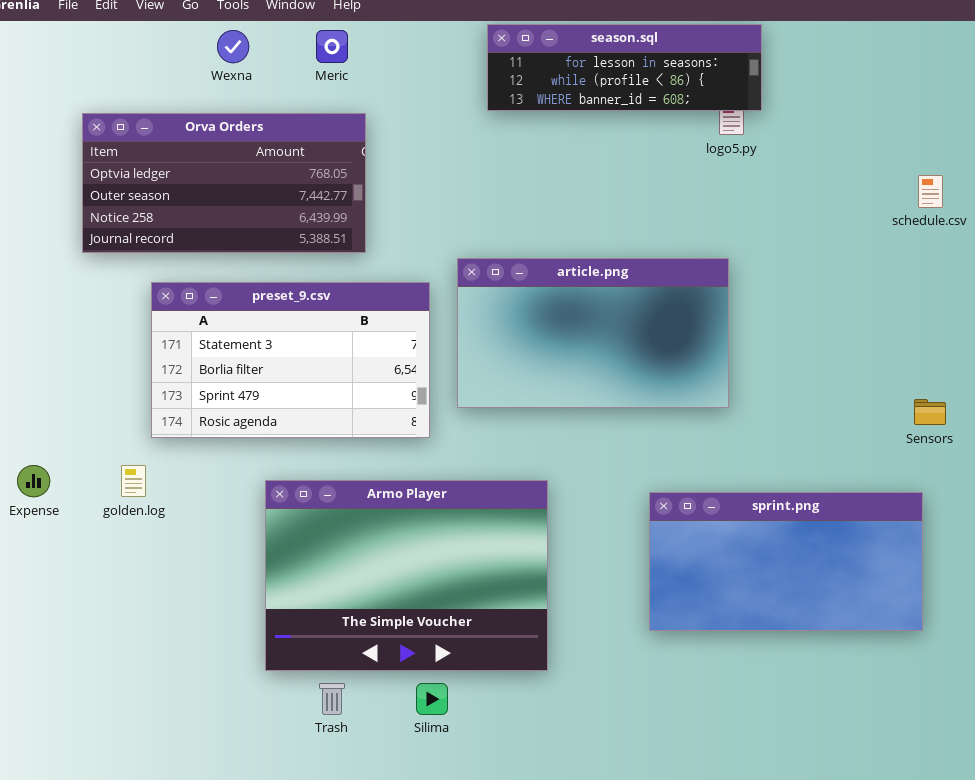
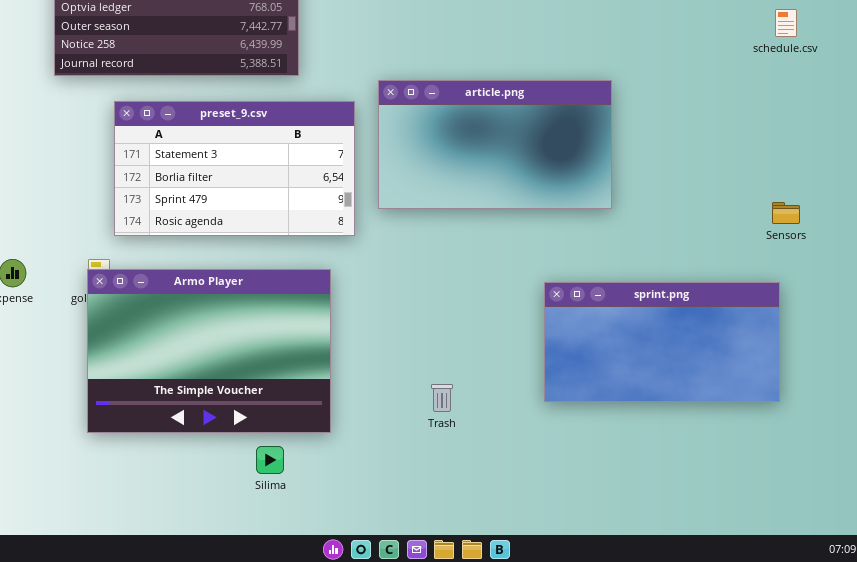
Armo Player: [265,480,548,671] -> [87,269,331,433], moved
Trash: [319,683,345,715] -> [431,384,453,412], moved
Silima: [416,683,448,715] -> [256,446,284,474], moved

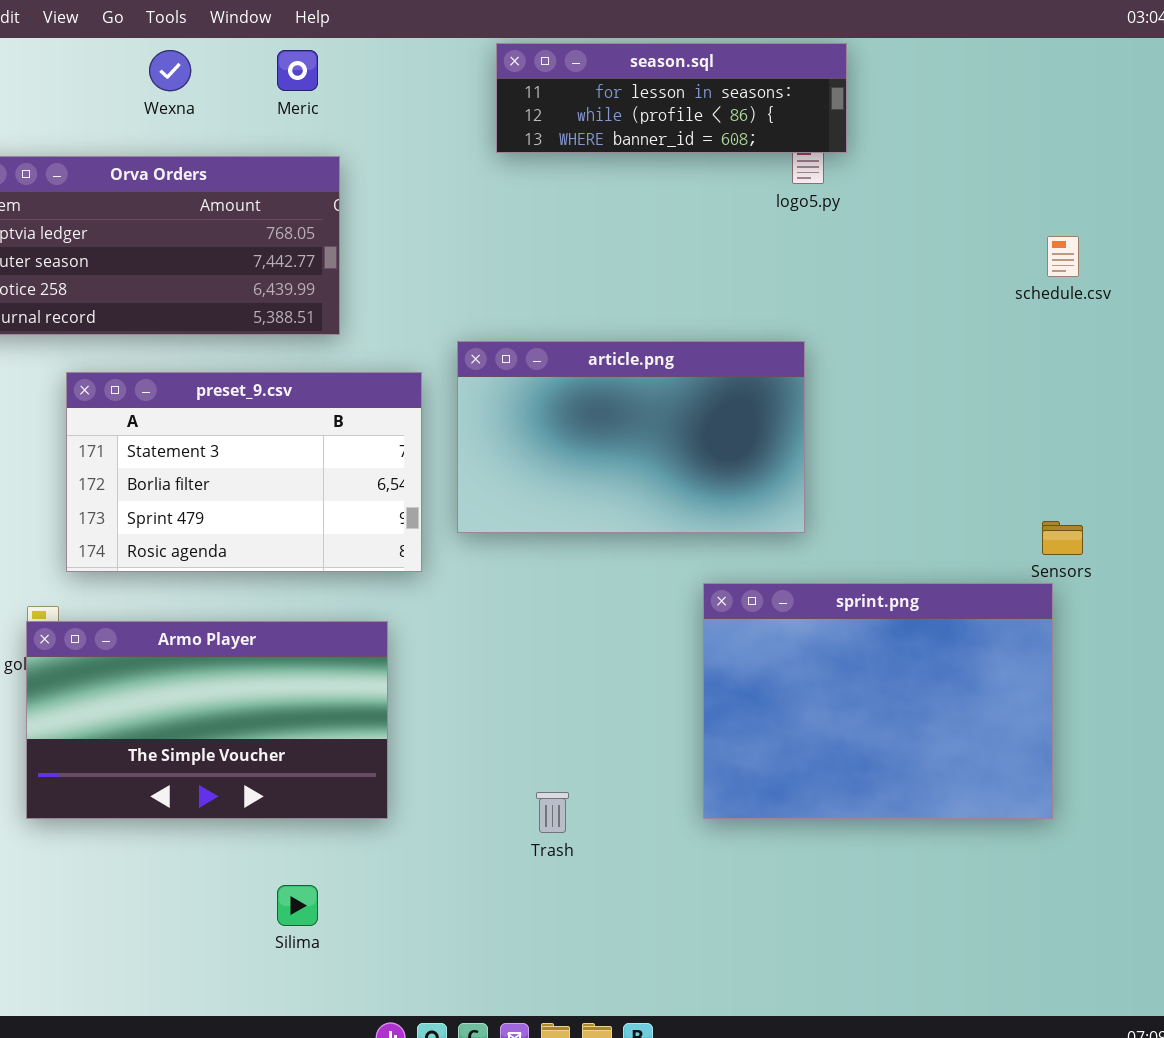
Armo Player: [87,269,331,433] -> [26,621,388,819], resized
sprint.png: [544,282,780,402] -> [703,583,1053,819], resized

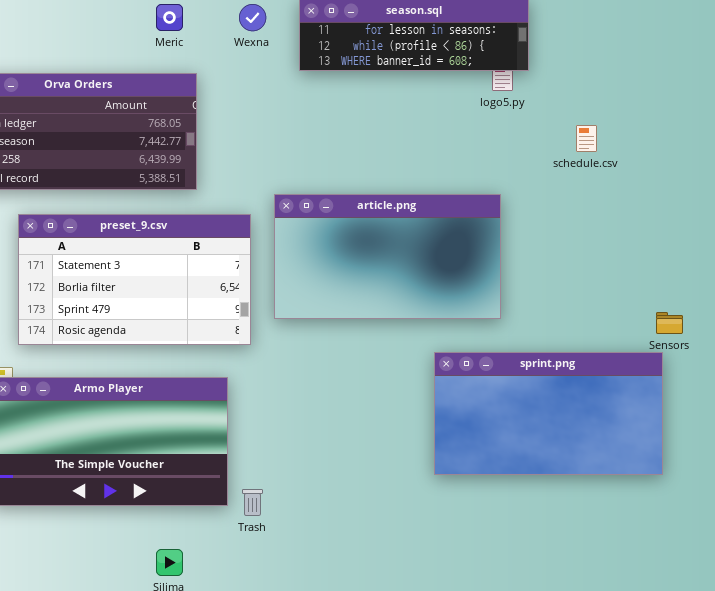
Wexna: [149,50,191,91] -> [239,4,266,31], moved
schedule.csv: [1047,236,1079,277] -> [576,125,597,152], moved
sprint.png: [703,583,1053,819] -> [434,352,663,475], resized
Trash: [536,792,569,833] -> [242,489,263,516], moved

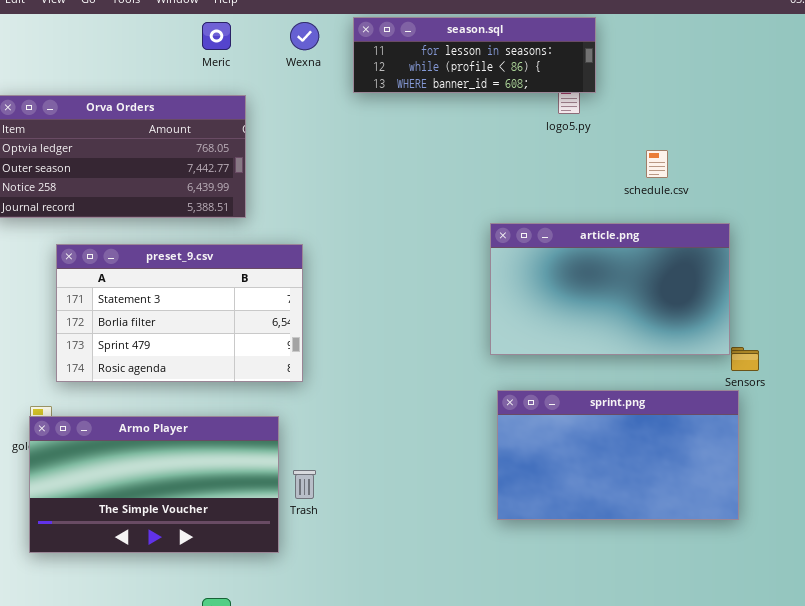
article.png: [274,194,501,319] -> [490,223,730,355], moved
Trash: [242,489,263,516] -> [293,470,316,499], moved

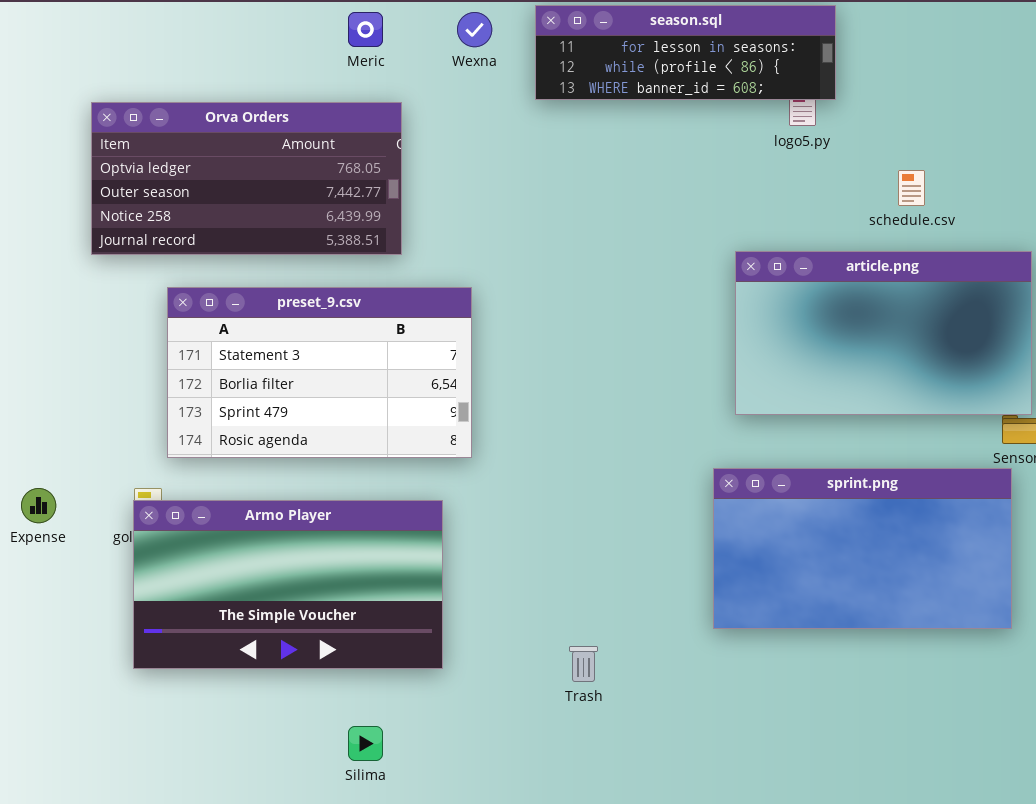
article.png: [490,223,730,355] -> [735,251,1032,415], moved
Trash: [293,470,316,499] -> [569,646,598,682], moved

